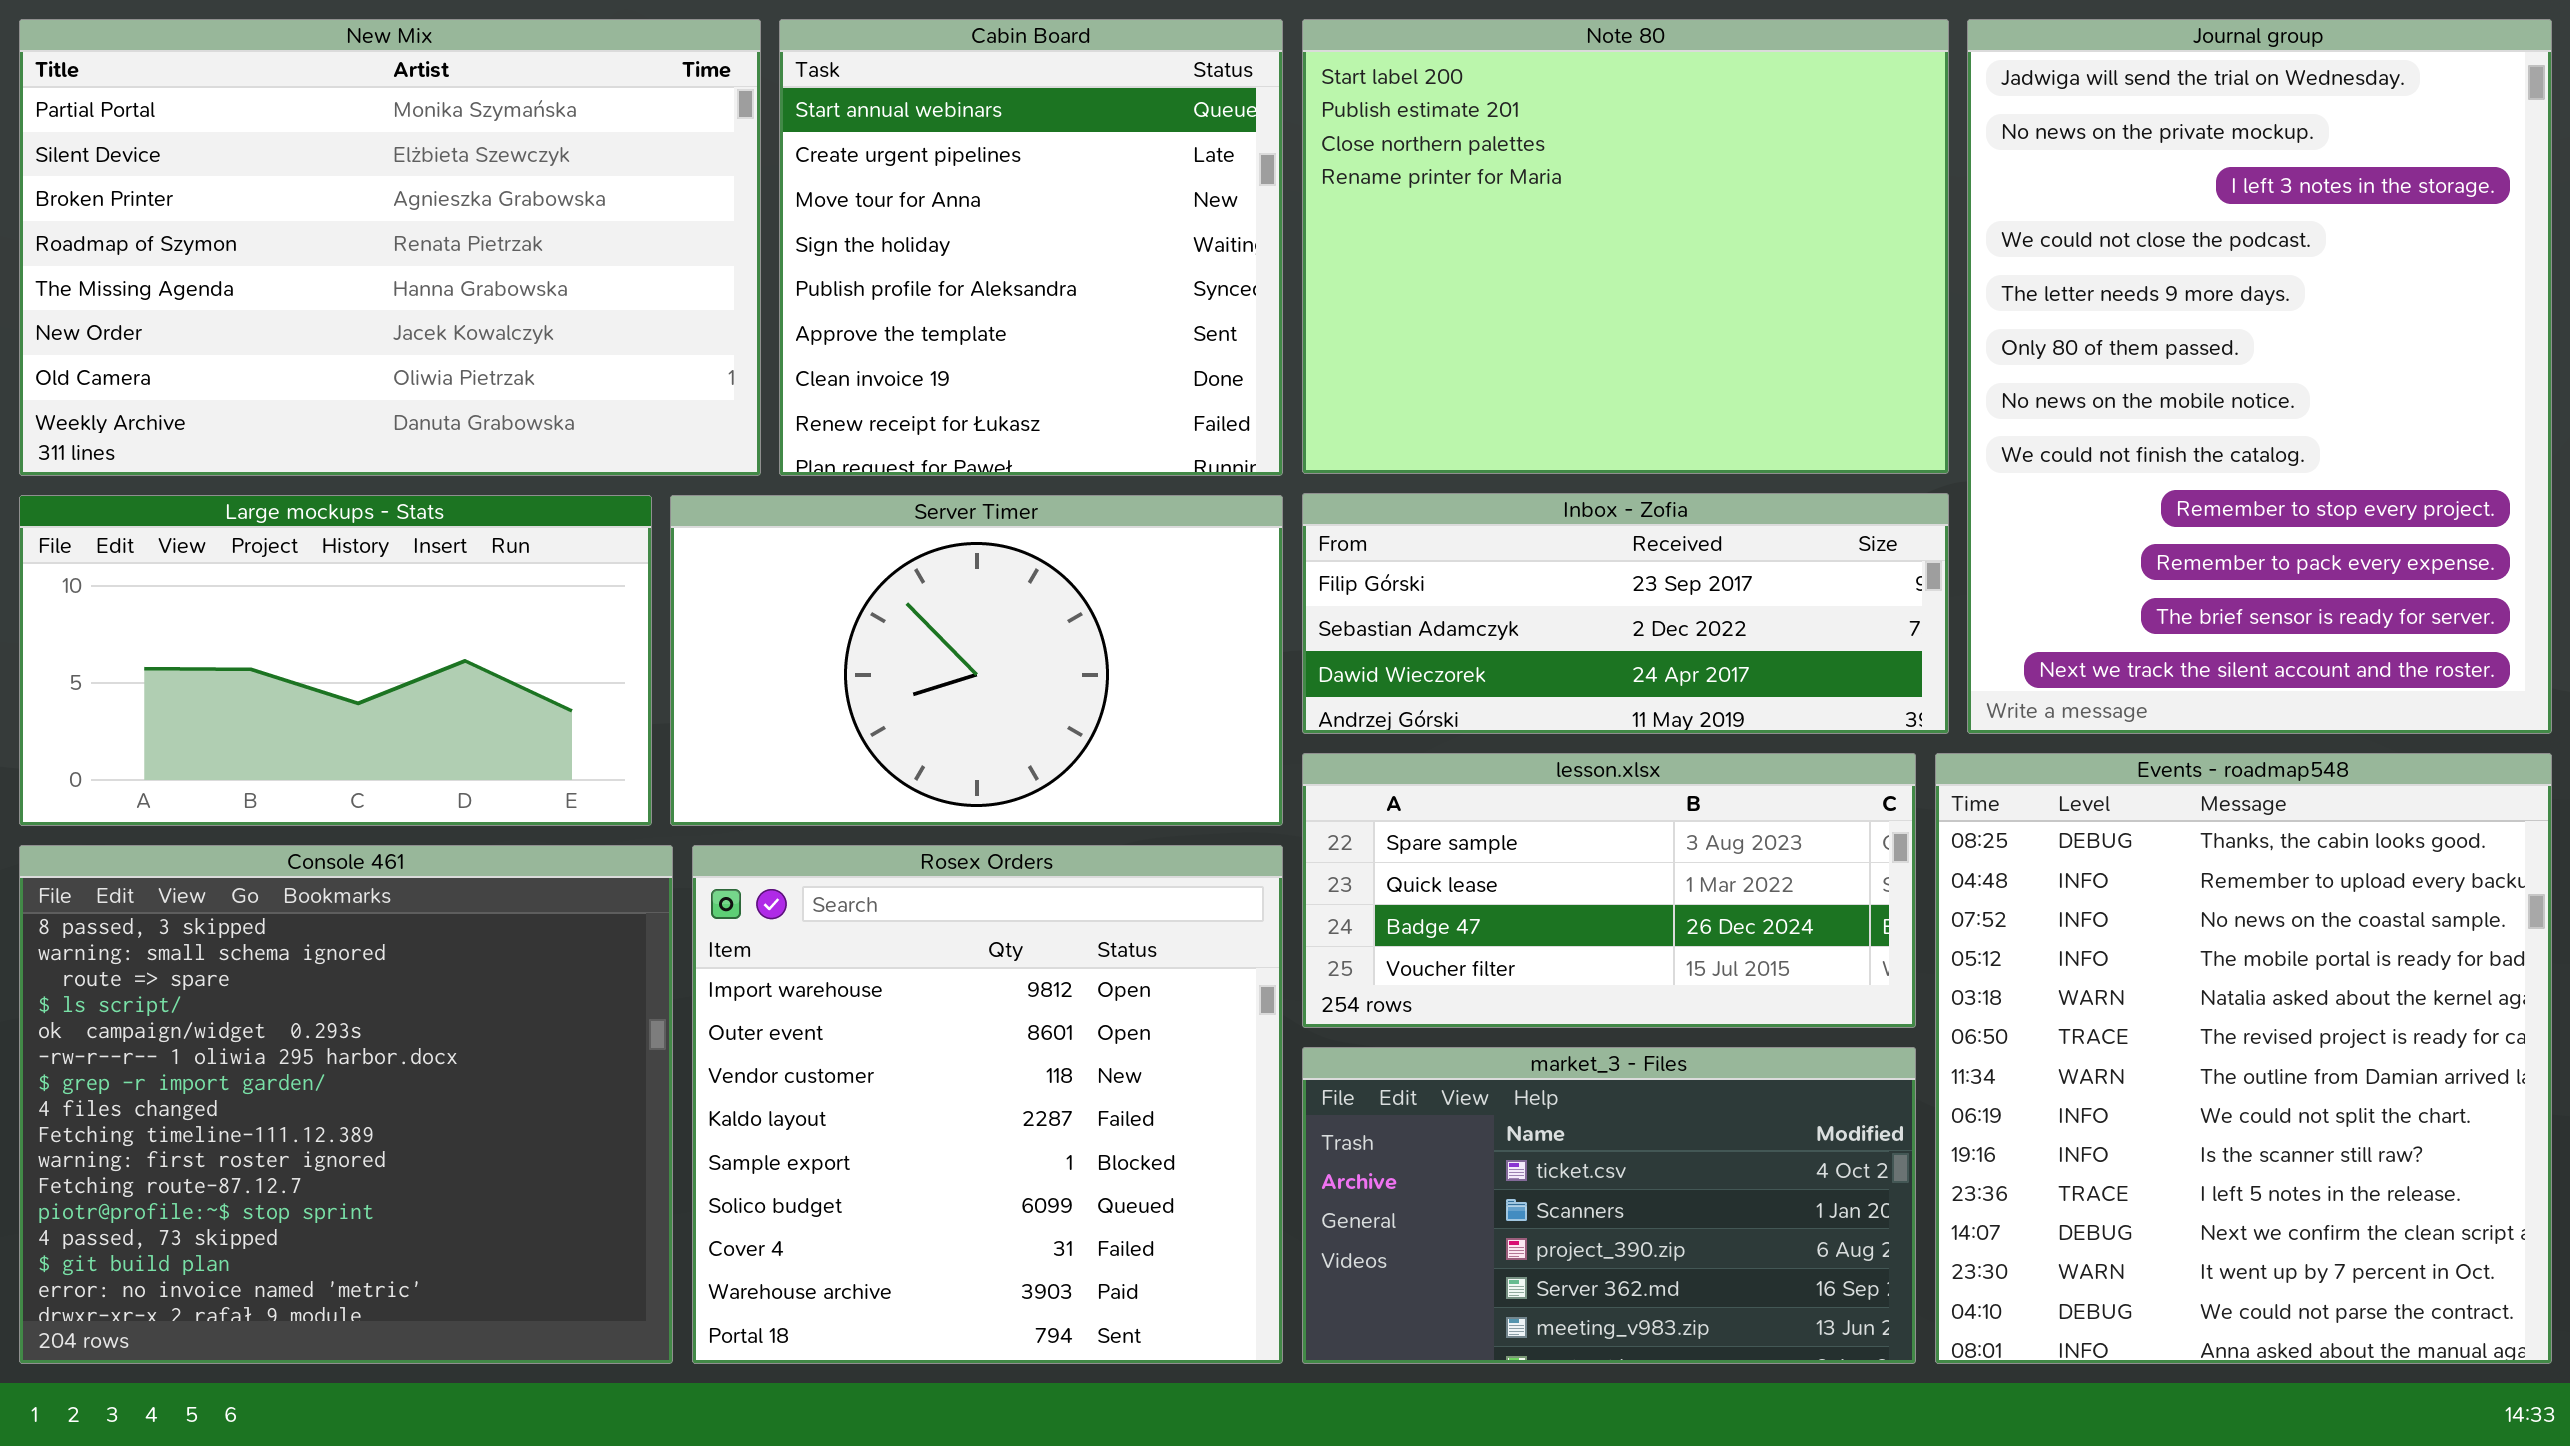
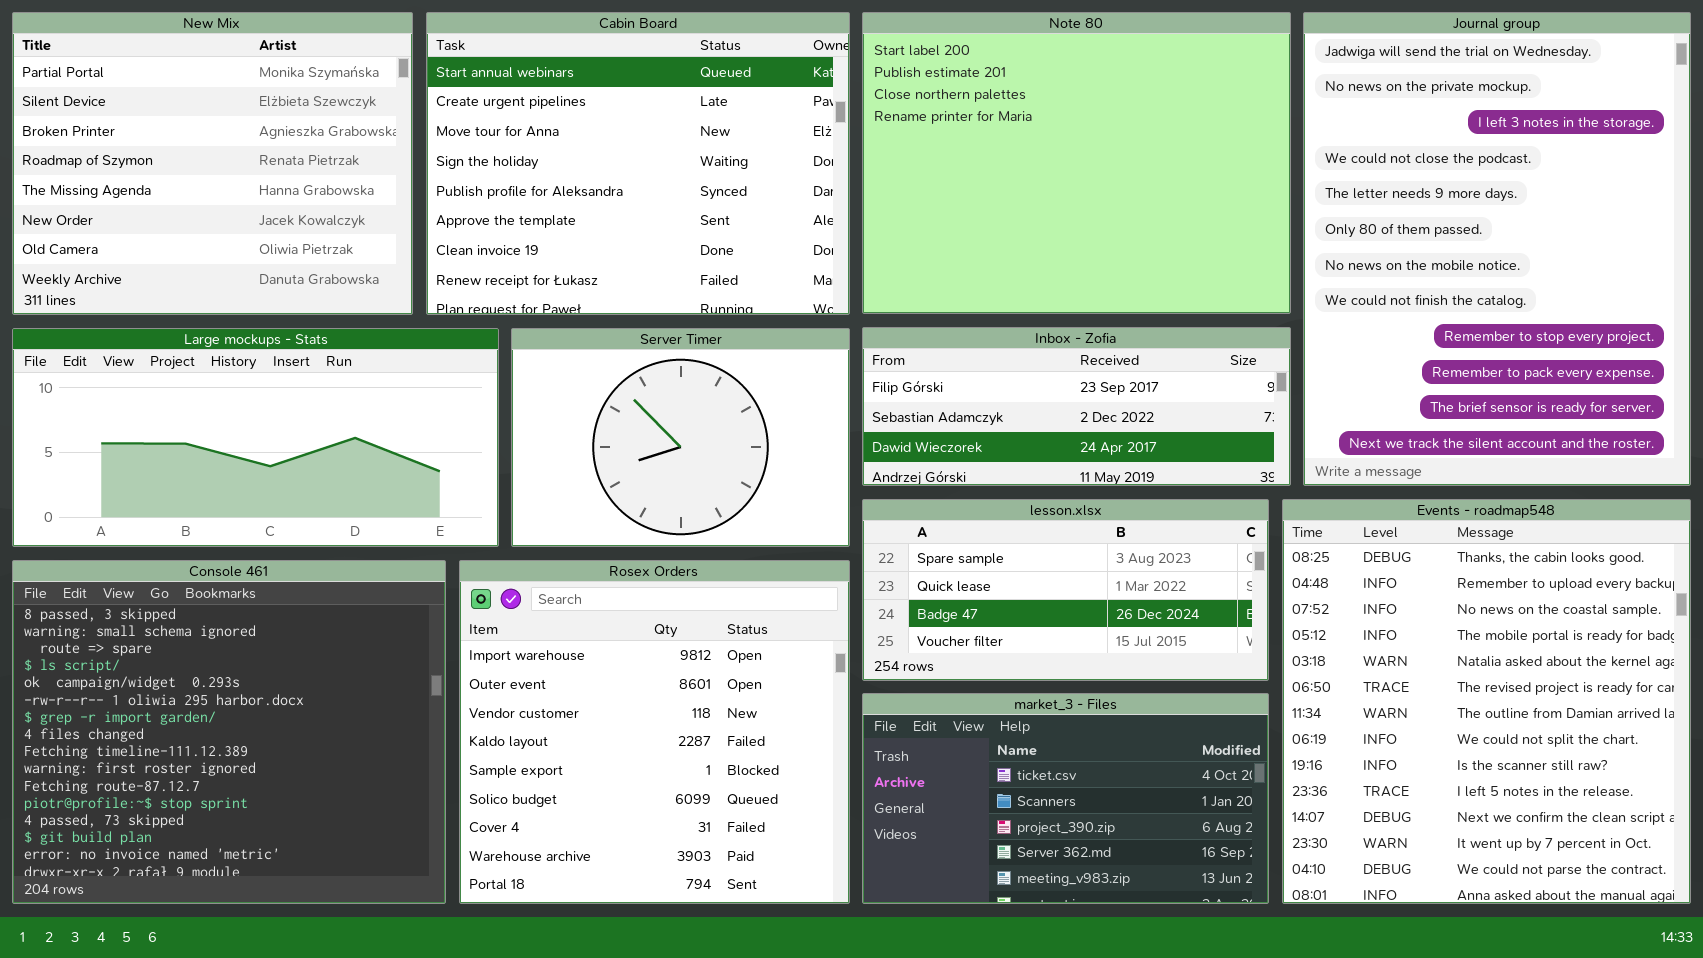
New Mix: [19,19,761,476] -> [12,12,413,315], resized
Cabin Board: [779,19,1283,476] -> [426,12,850,315], resized
Large mockups - Stats: [19,495,652,826] -> [12,328,499,547], resized
Server Timer: [670,495,1283,826] -> [511,328,850,547], resized

